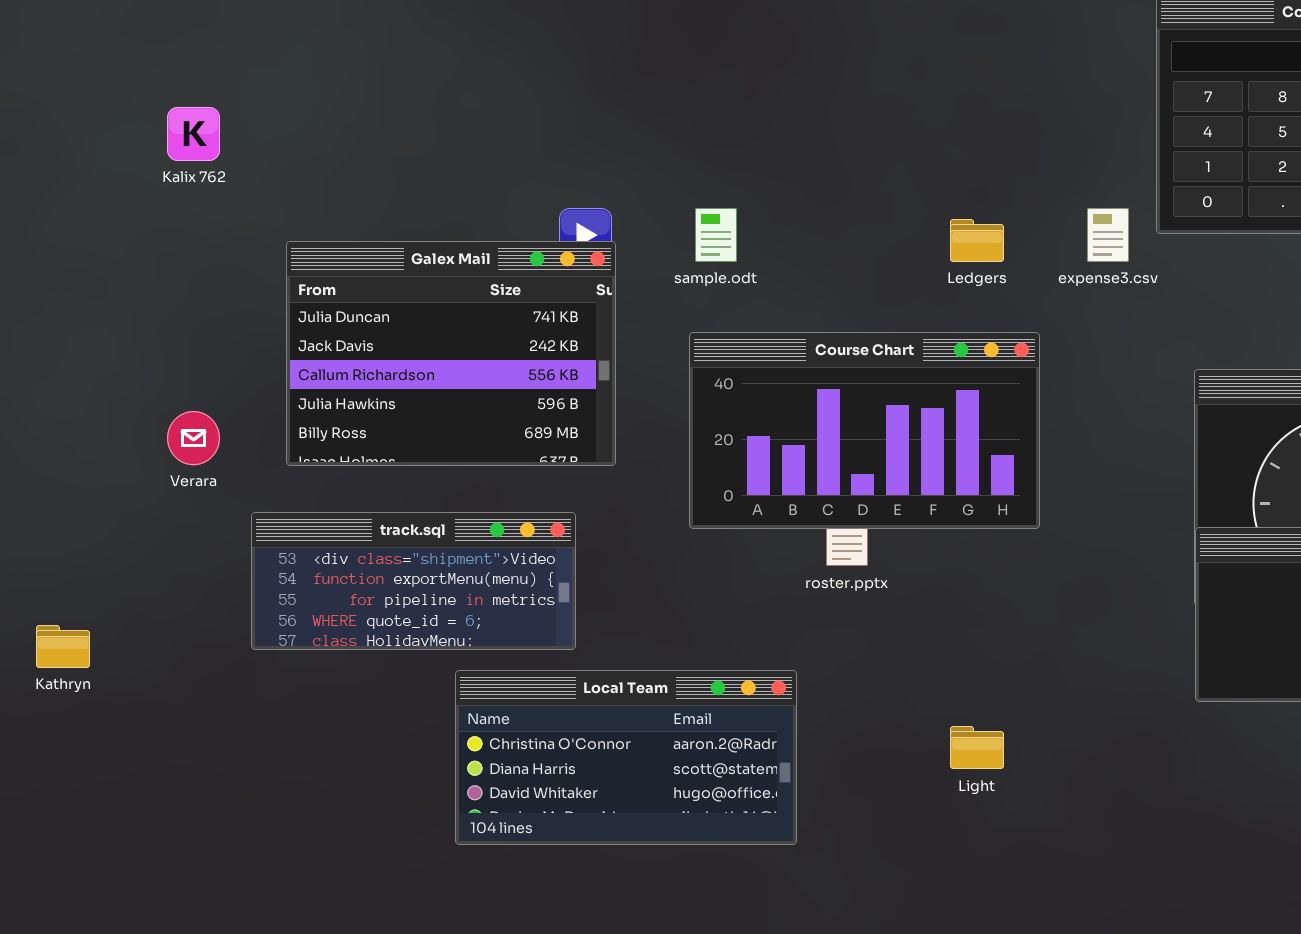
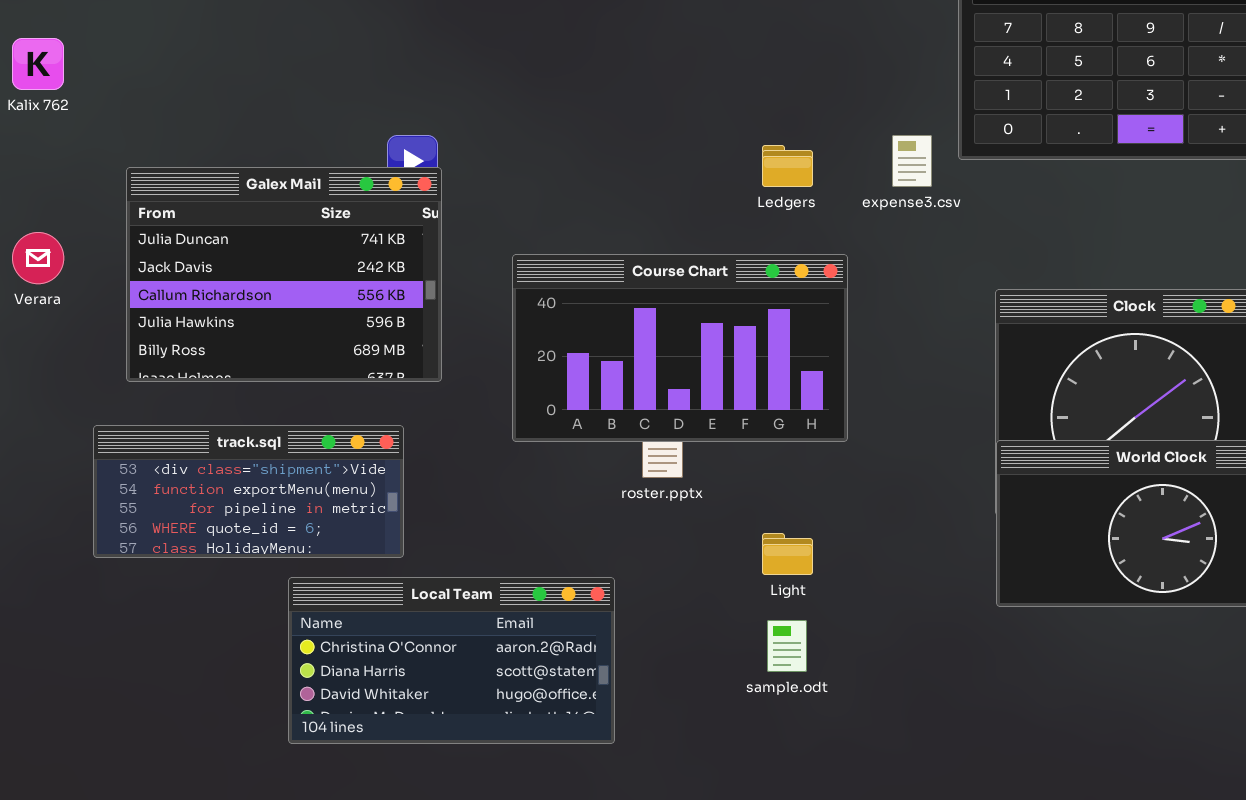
sample.odt: [695,208,737,262] -> [767,620,807,672], moved
Verara: [167,411,220,465] -> [12,232,64,284], moved
Light: [950,726,1004,769] -> [762,533,813,575], moved

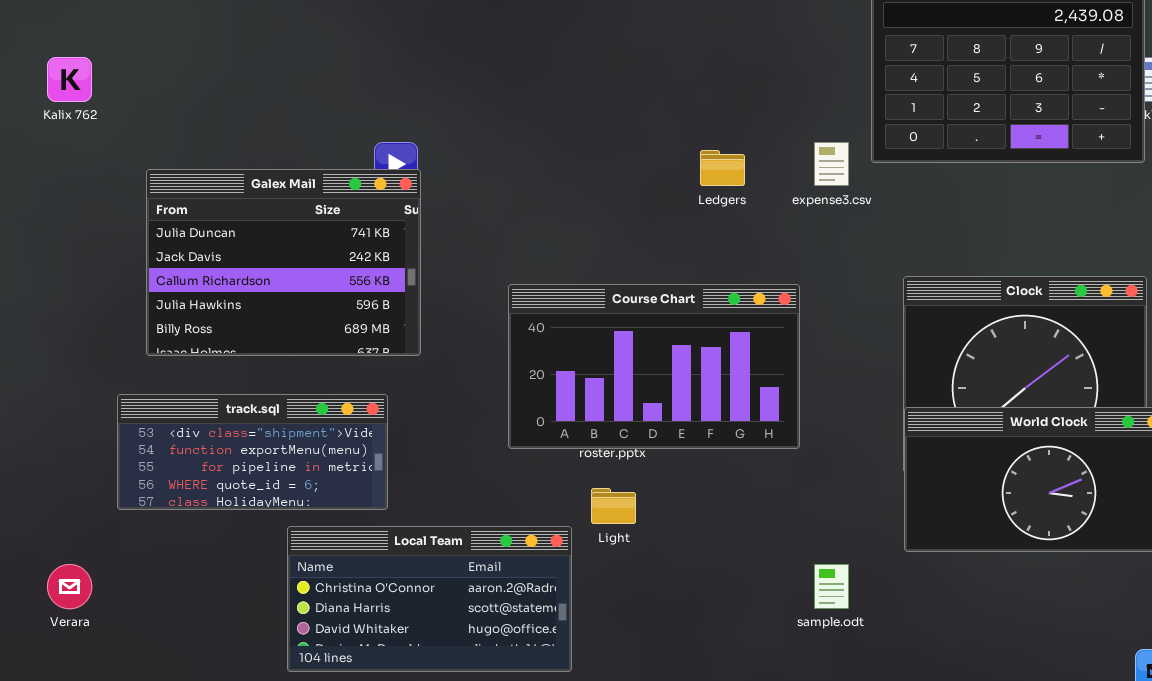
Verara: [12,232,64,284] -> [47,564,92,609], moved
Course Chart: [512,254,848,442] -> [508,284,800,449], moved
Light: [762,533,813,575] -> [591,488,636,524], moved
sample.odt: [767,620,807,672] -> [814,564,849,609], moved

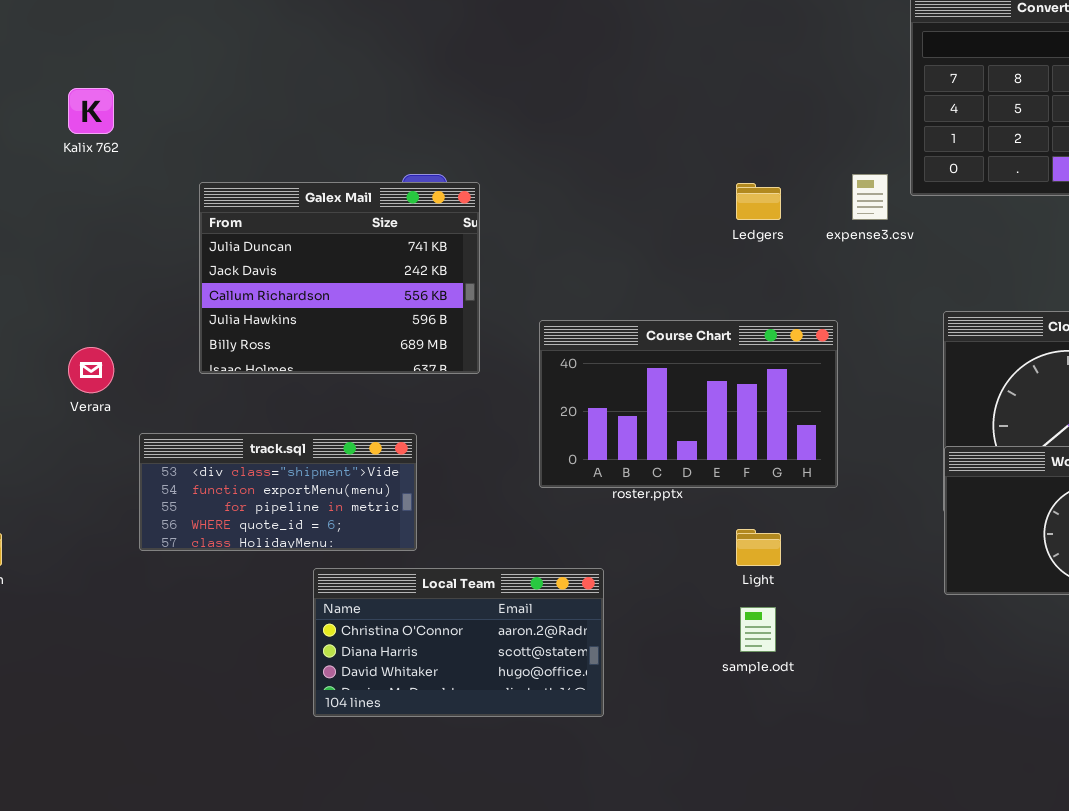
Galex Mail: [146,169,421,356] -> [199,182,480,374], moved
Light: [591,488,636,524] -> [736,529,781,566], moved
Verara: [47,564,92,609] -> [68,347,114,393], moved
sample.odt: [814,564,849,609] -> [740,607,776,652], moved

